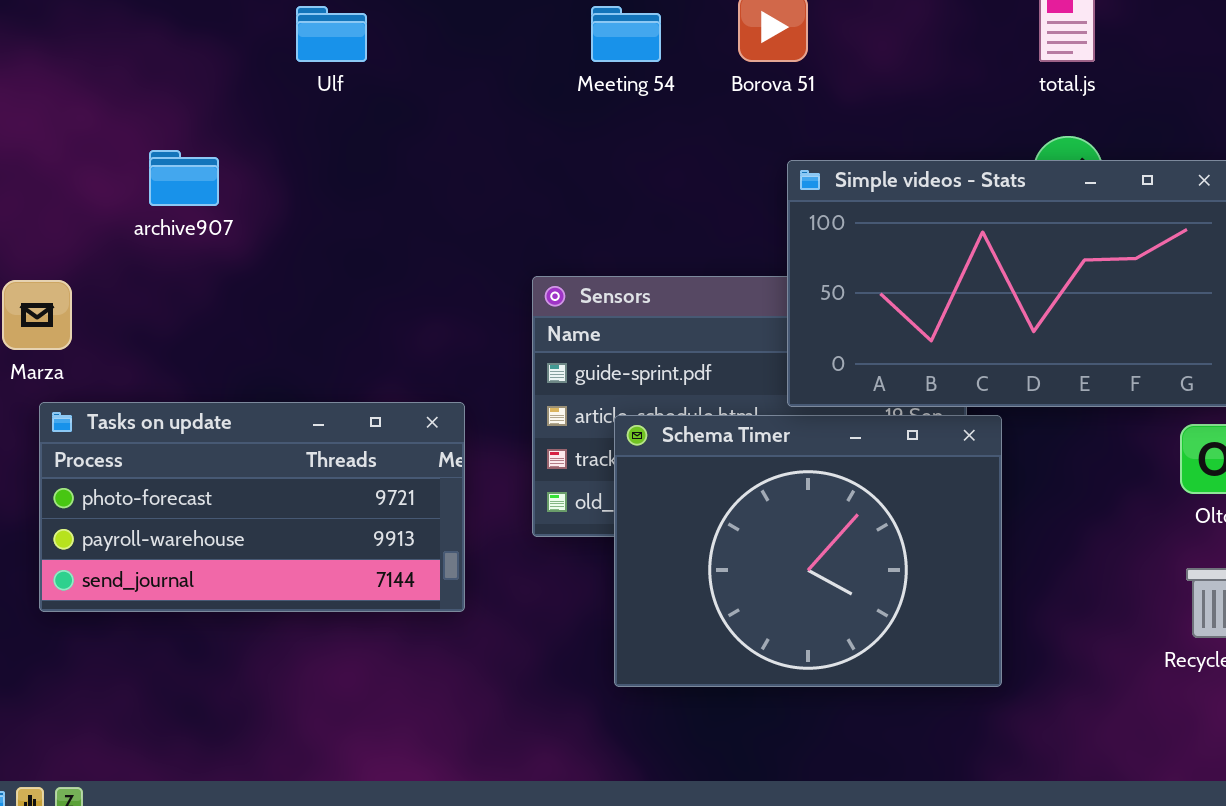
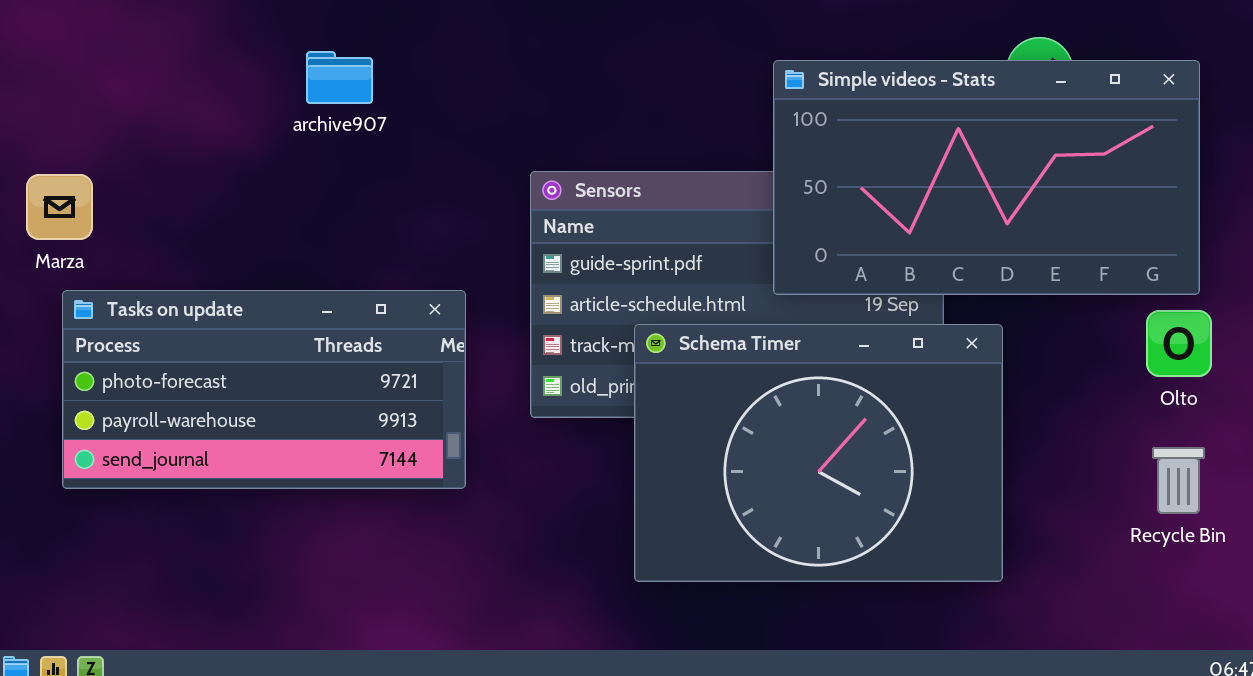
archive907: [149,150,219,206] -> [306,51,373,104], moved
Schema Timer: [614,415,1002,687] -> [634,324,1003,582], moved

